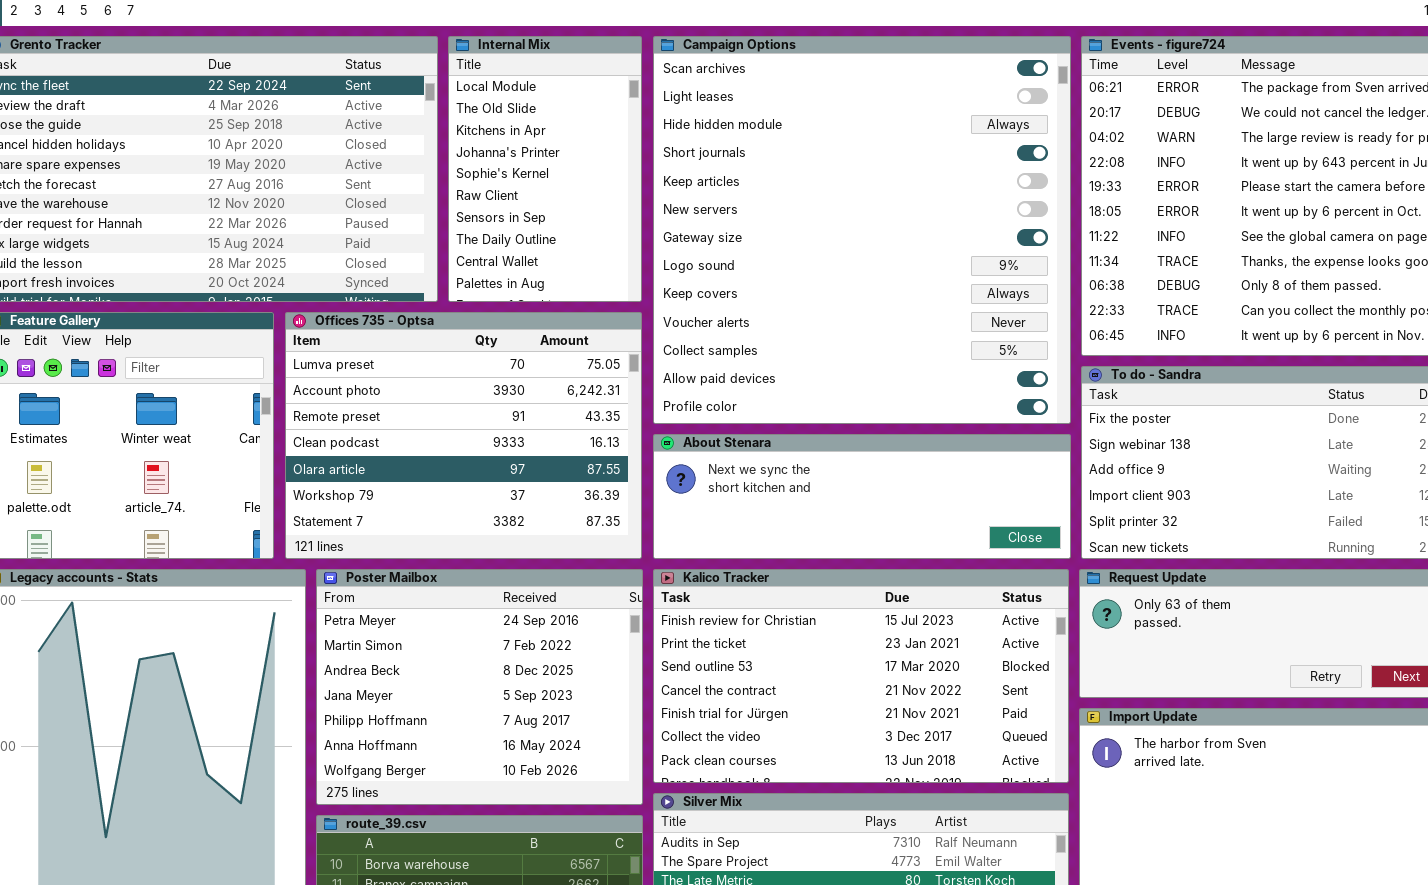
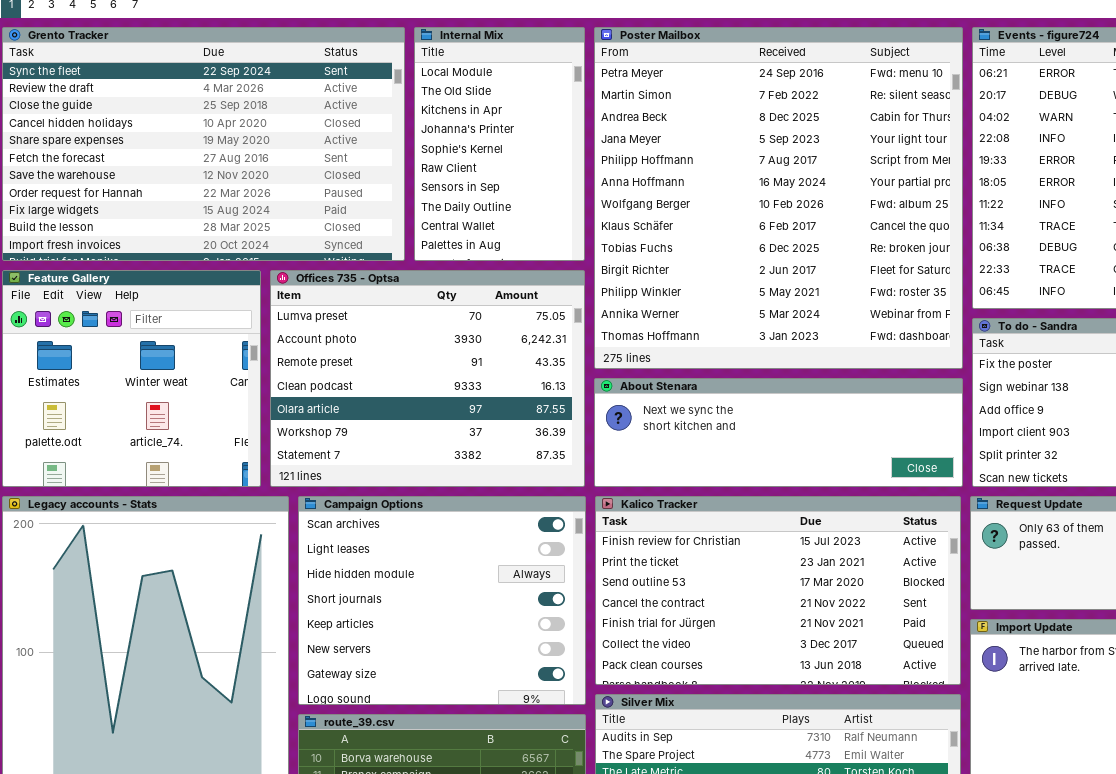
Campaign Options: [653,36,1071,424] -> [298,496,586,705], moved, resized
Poster Mailbox: [316,569,643,805] -> [594,27,963,369], moved, resized

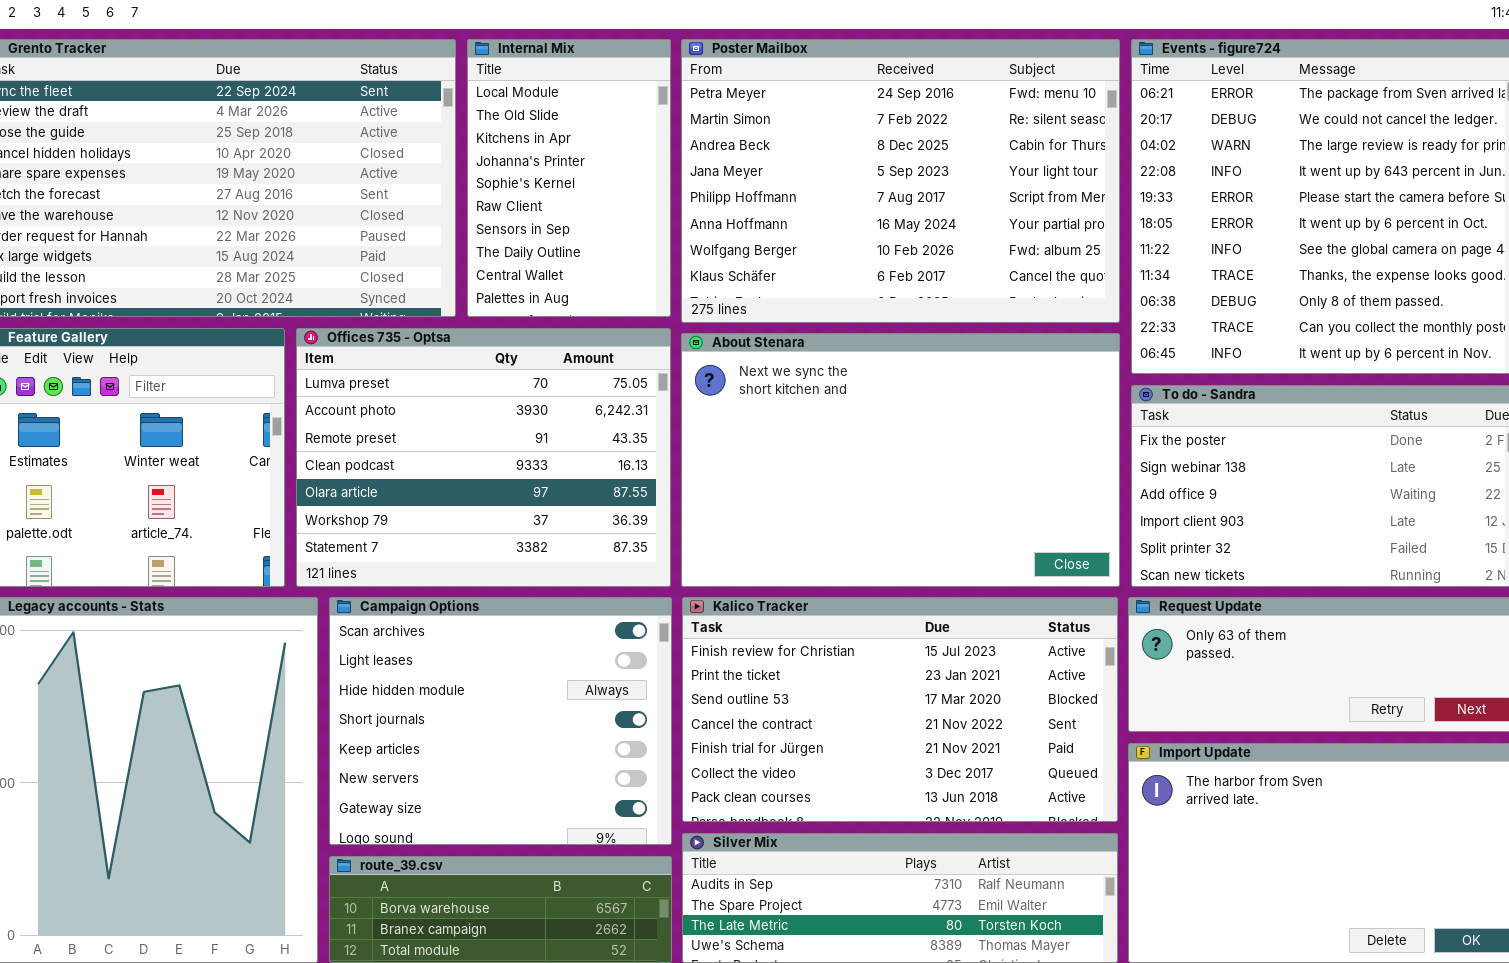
Poster Mailbox: [594,27,963,369] -> [681,39,1120,323], resized
About Stenara: [594,378,963,487] -> [681,333,1120,587], resized

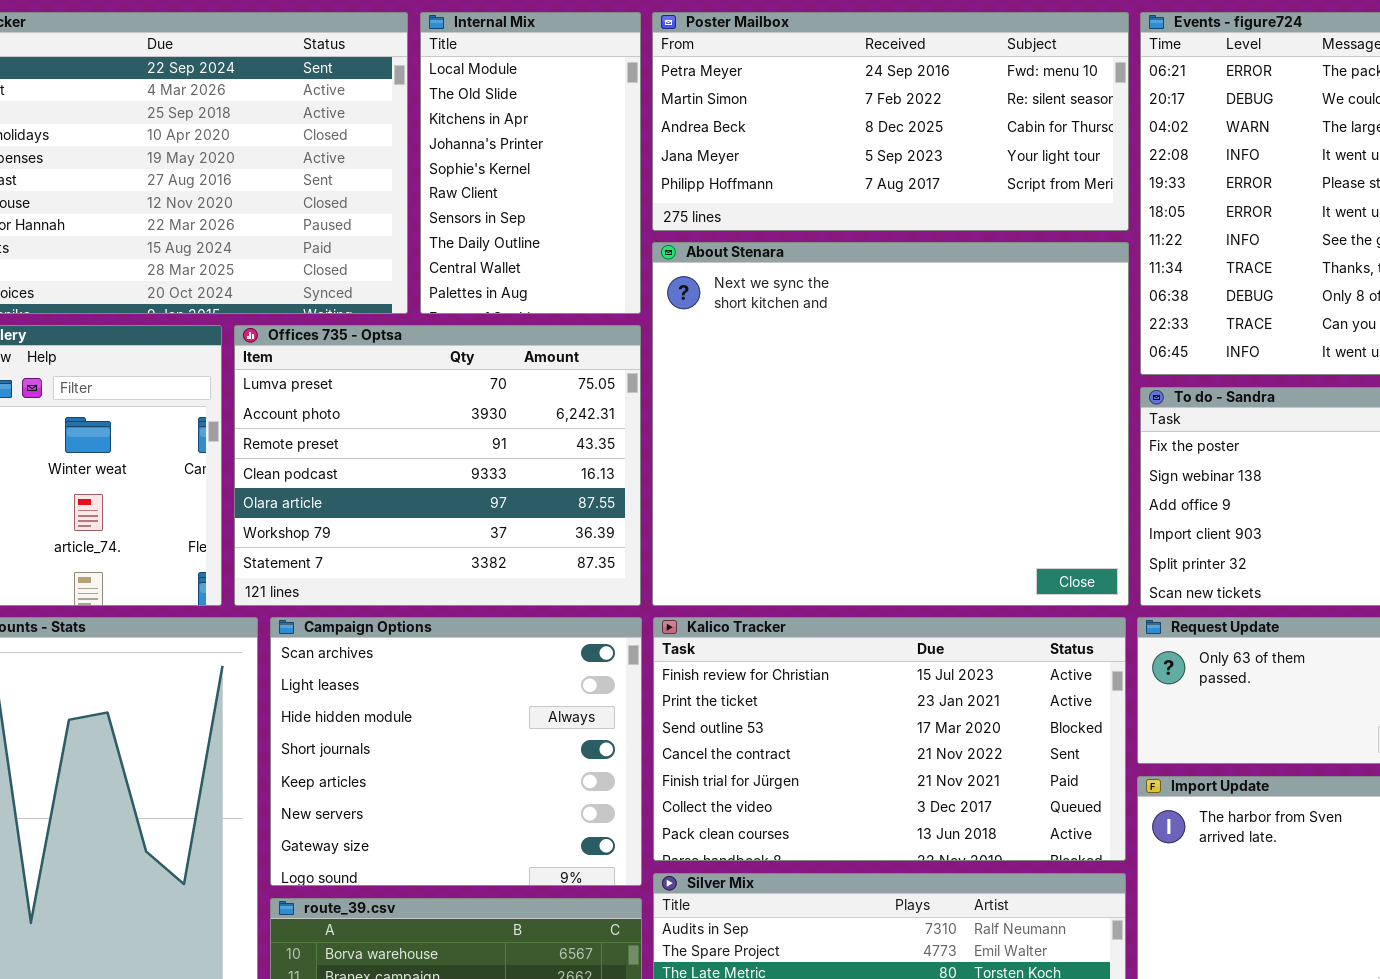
Poster Mailbox: [681,39,1120,323] -> [652,12,1129,231], resized
About Stenara: [681,333,1120,587] -> [652,242,1129,606], resized

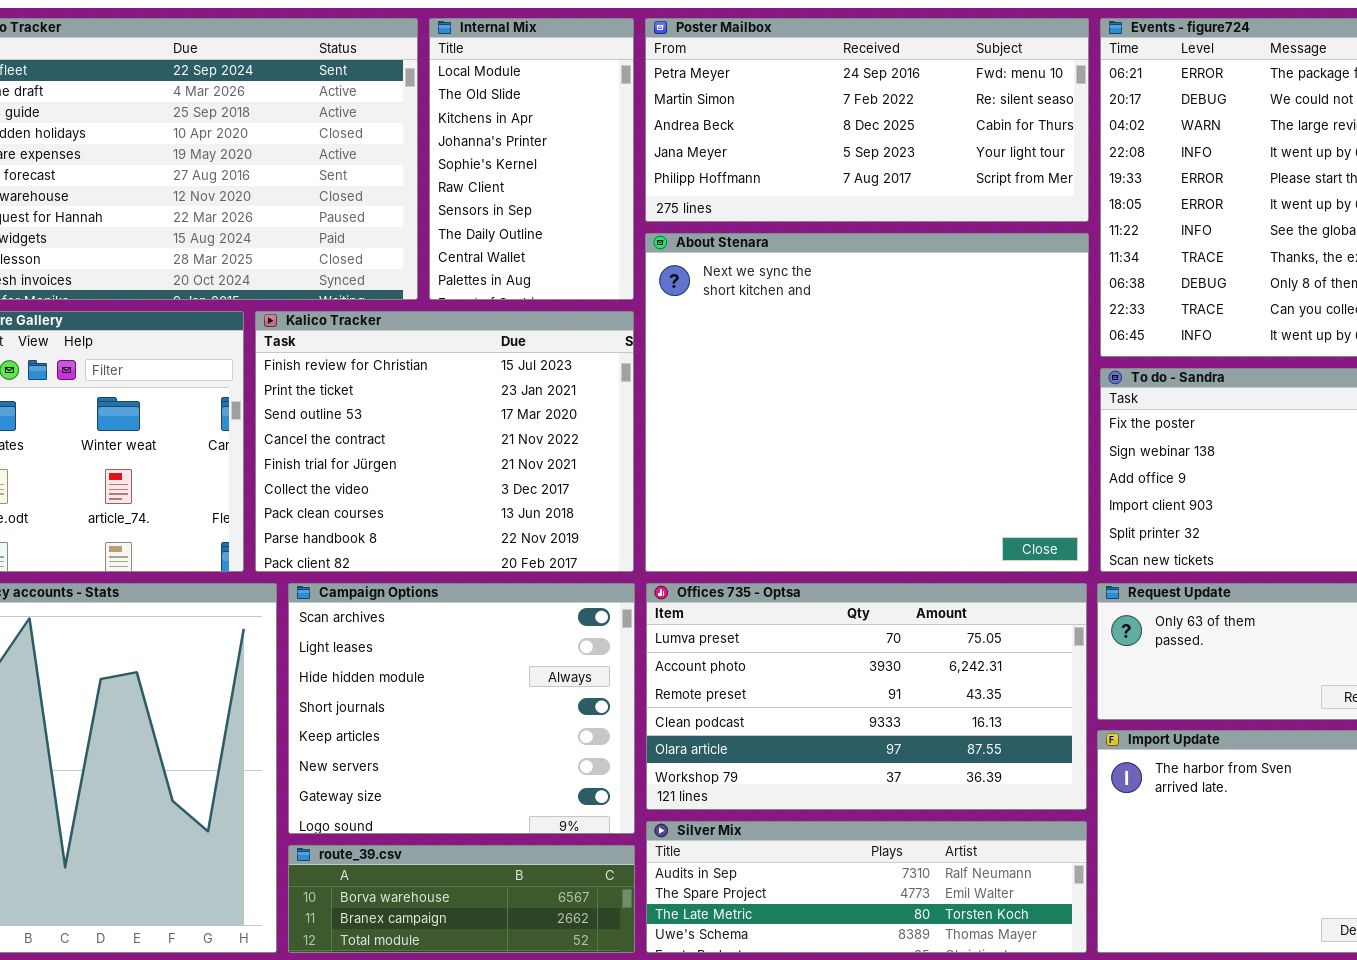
Offices 735 - Optsa: [234,325,641,606] -> [646,583,1087,810], moved, resized
Kalico Tracker: [653,617,1126,861] -> [255,311,634,572], moved, resized

